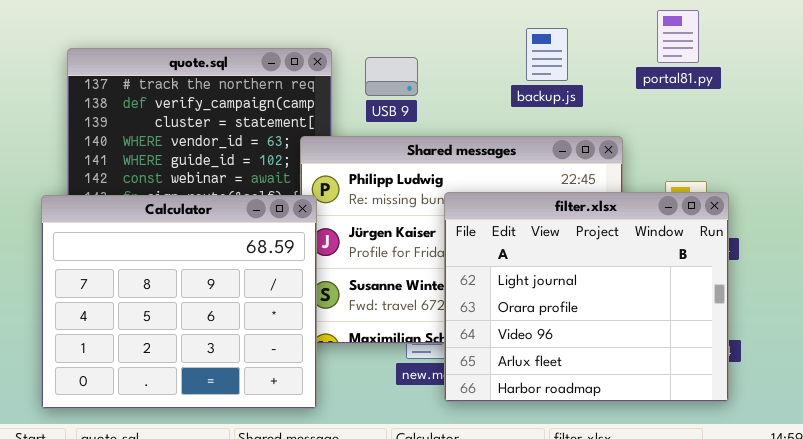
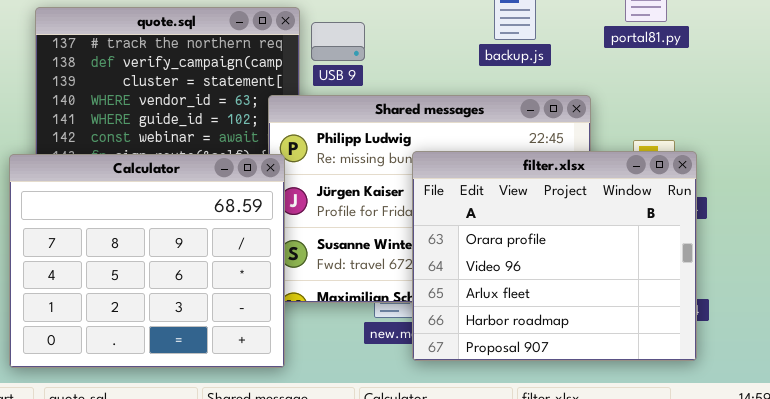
USB 9: [365,57,418,96] -> [311,22,365,61], moved
filter.xlsx: [444,192,729,402] -> [412,151,697,361], scrolled down 1 row

